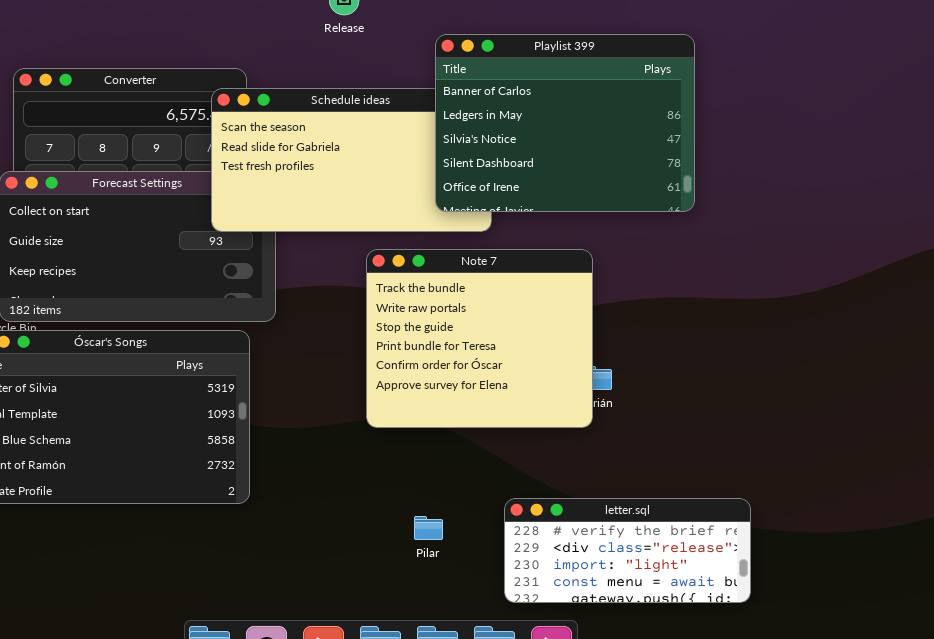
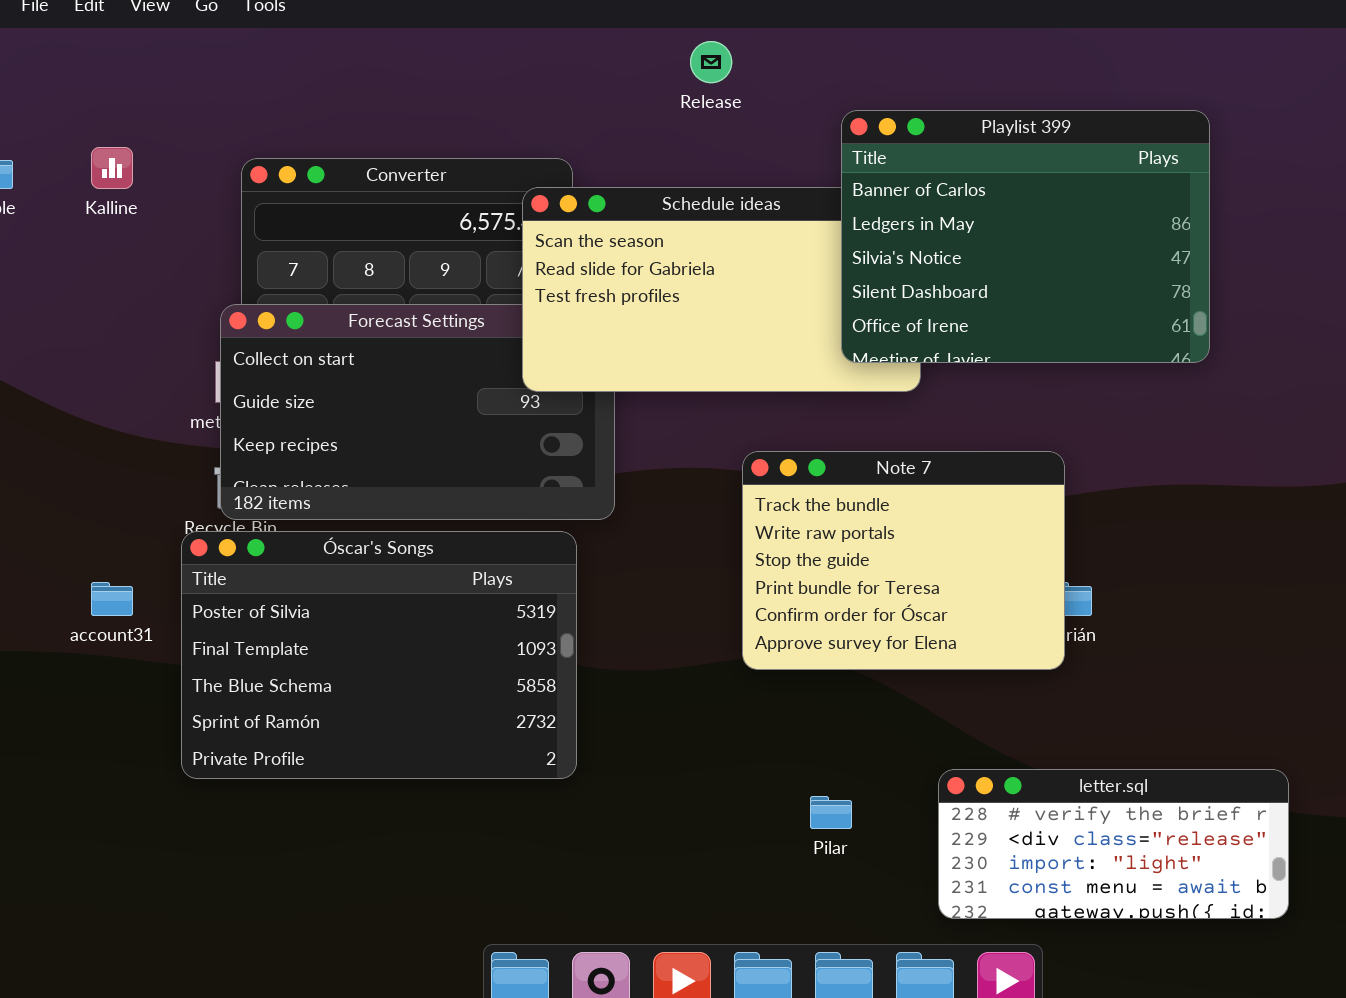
Note 7: [366,249,593,428] -> [742,451,1065,670], resized

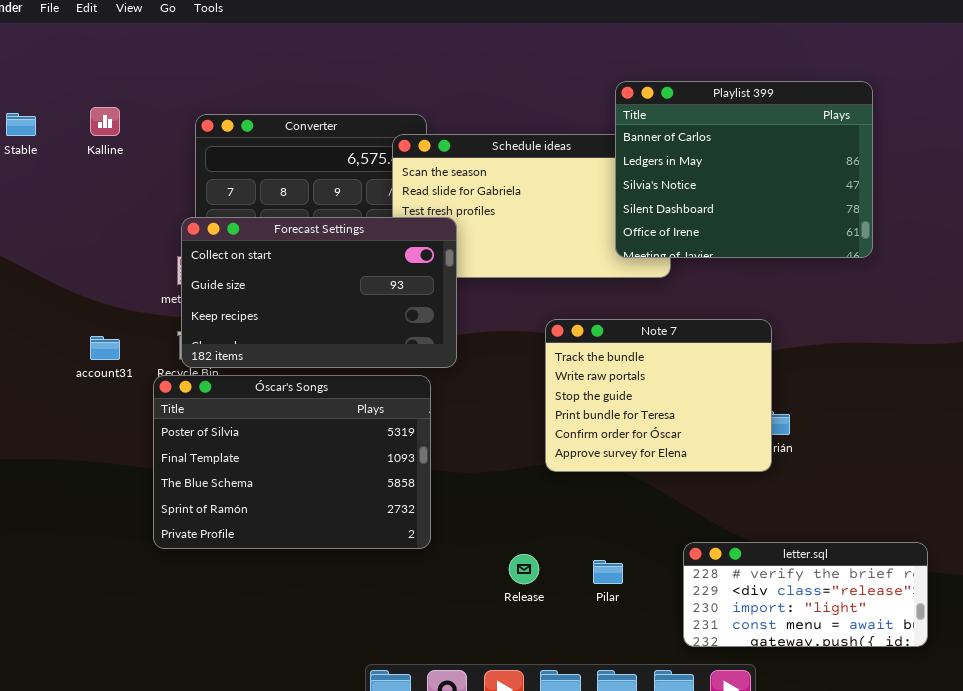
Release: [690,41,732,83] -> [509,554,539,584], moved
Forecast Settings: [220,304,615,520] -> [181,217,457,368], raised
account31: [91,582,133,616] -> [90,336,120,360], moved

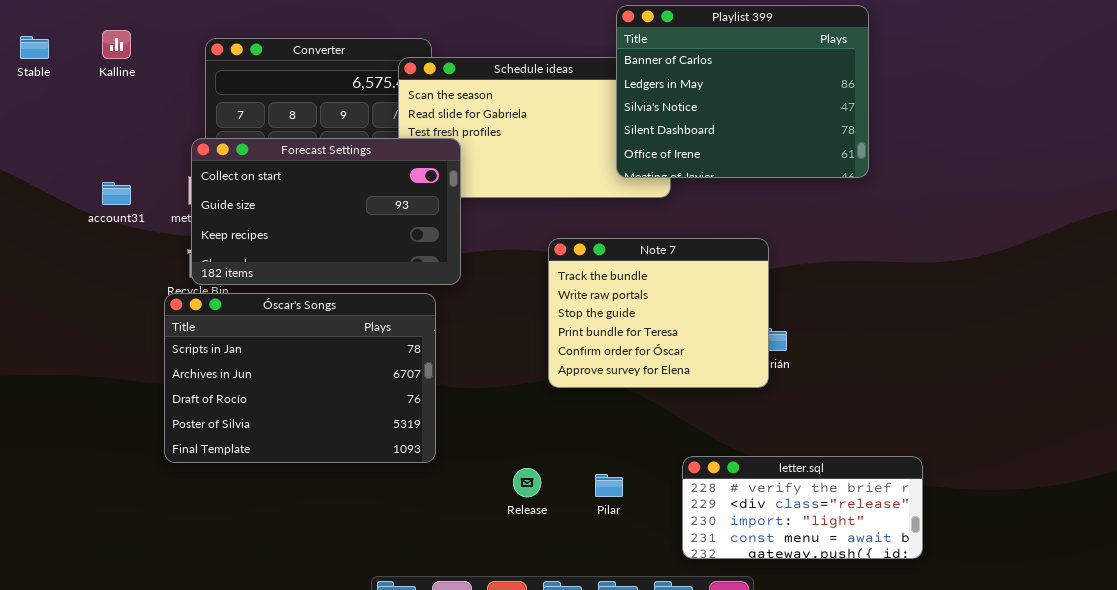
account31: [90,336,120,360] -> [102,182,131,205], moved
Óscar's Songs: [153,375,431,549] -> [164,293,436,463], scrolled up 3 rows

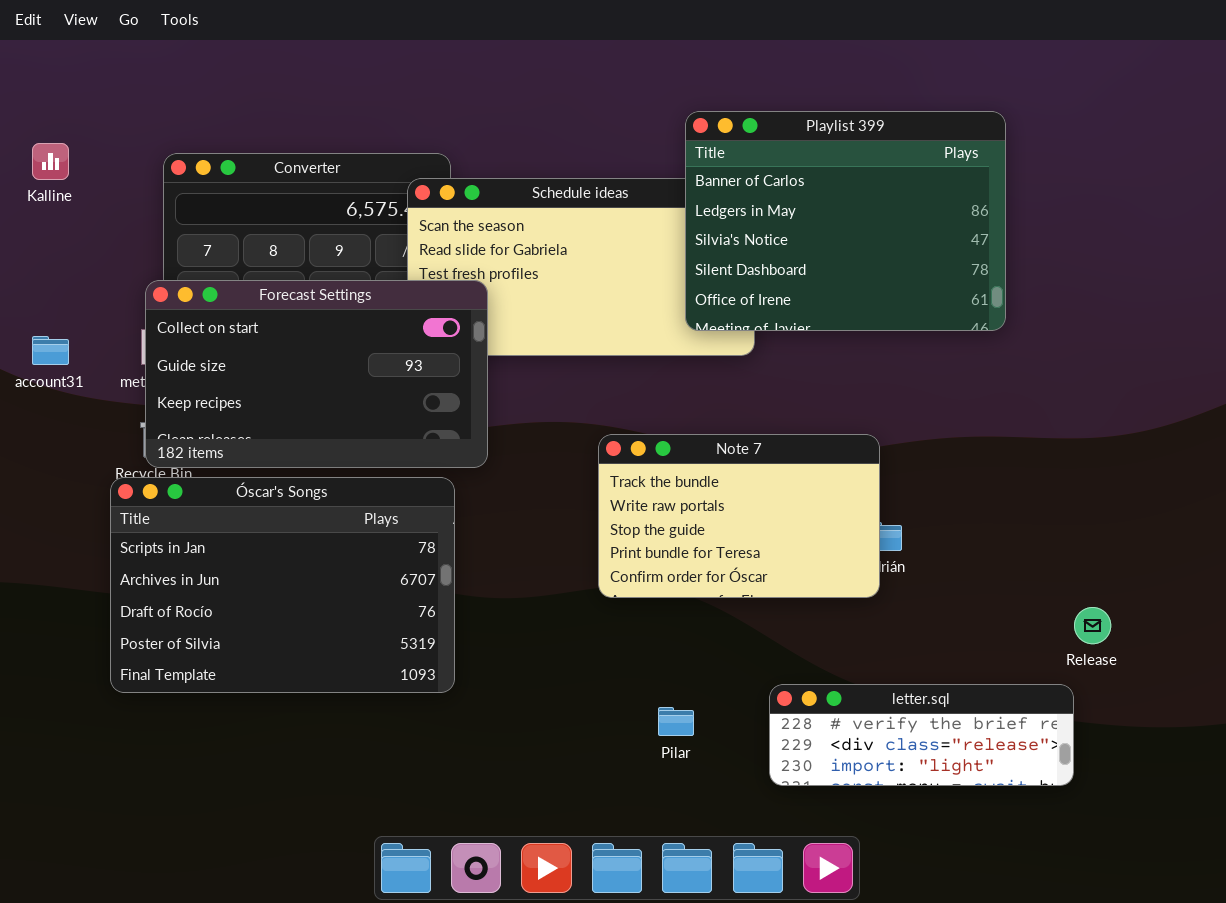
Note 7: [548,238,769,388] -> [598,434,880,598], resized
letter.sql: [682,456,923,559] -> [769,684,1074,786], resized
Release: [513,468,541,497] -> [1074,607,1111,644], moved

